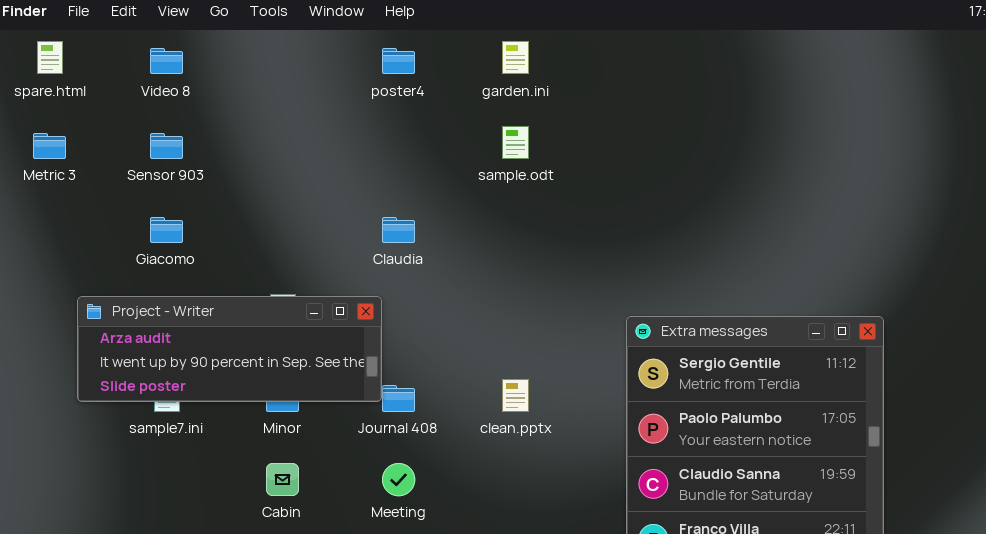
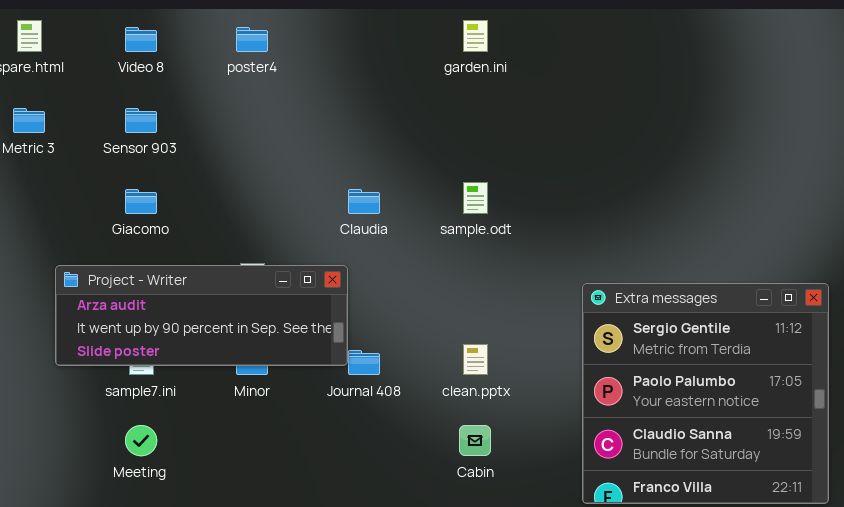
poster4: [382,48,415,74] -> [236,27,268,52], moved
sample.odt: [502,126,529,159] -> [463,182,488,214], moved
Cabin: [266,463,299,496] -> [459,425,491,456], moved
Meeting: [382,463,415,496] -> [125,425,157,456], moved

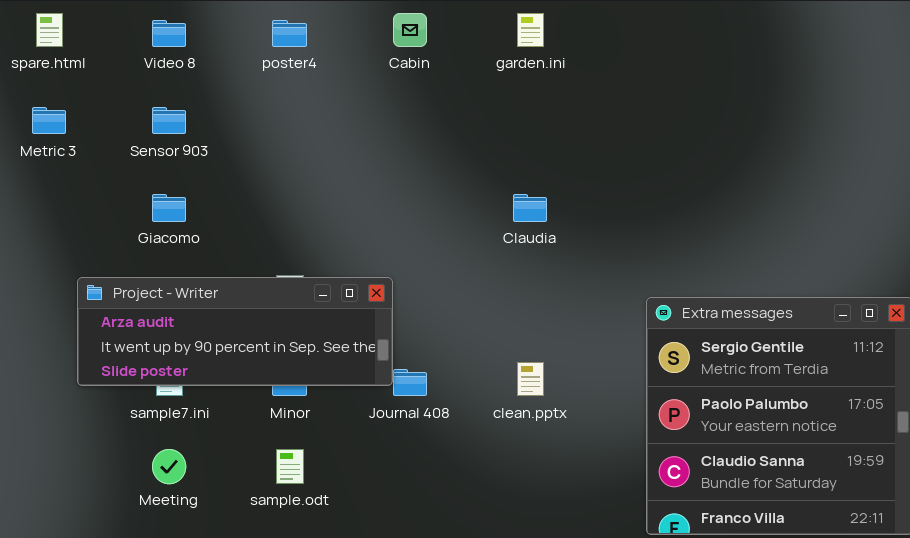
sample.odt: [463,182,488,214] -> [276,449,304,484], moved
Claudia: [348,189,380,214] -> [513,194,547,222], moved
Cabin: [459,425,491,456] -> [393,13,427,47], moved

